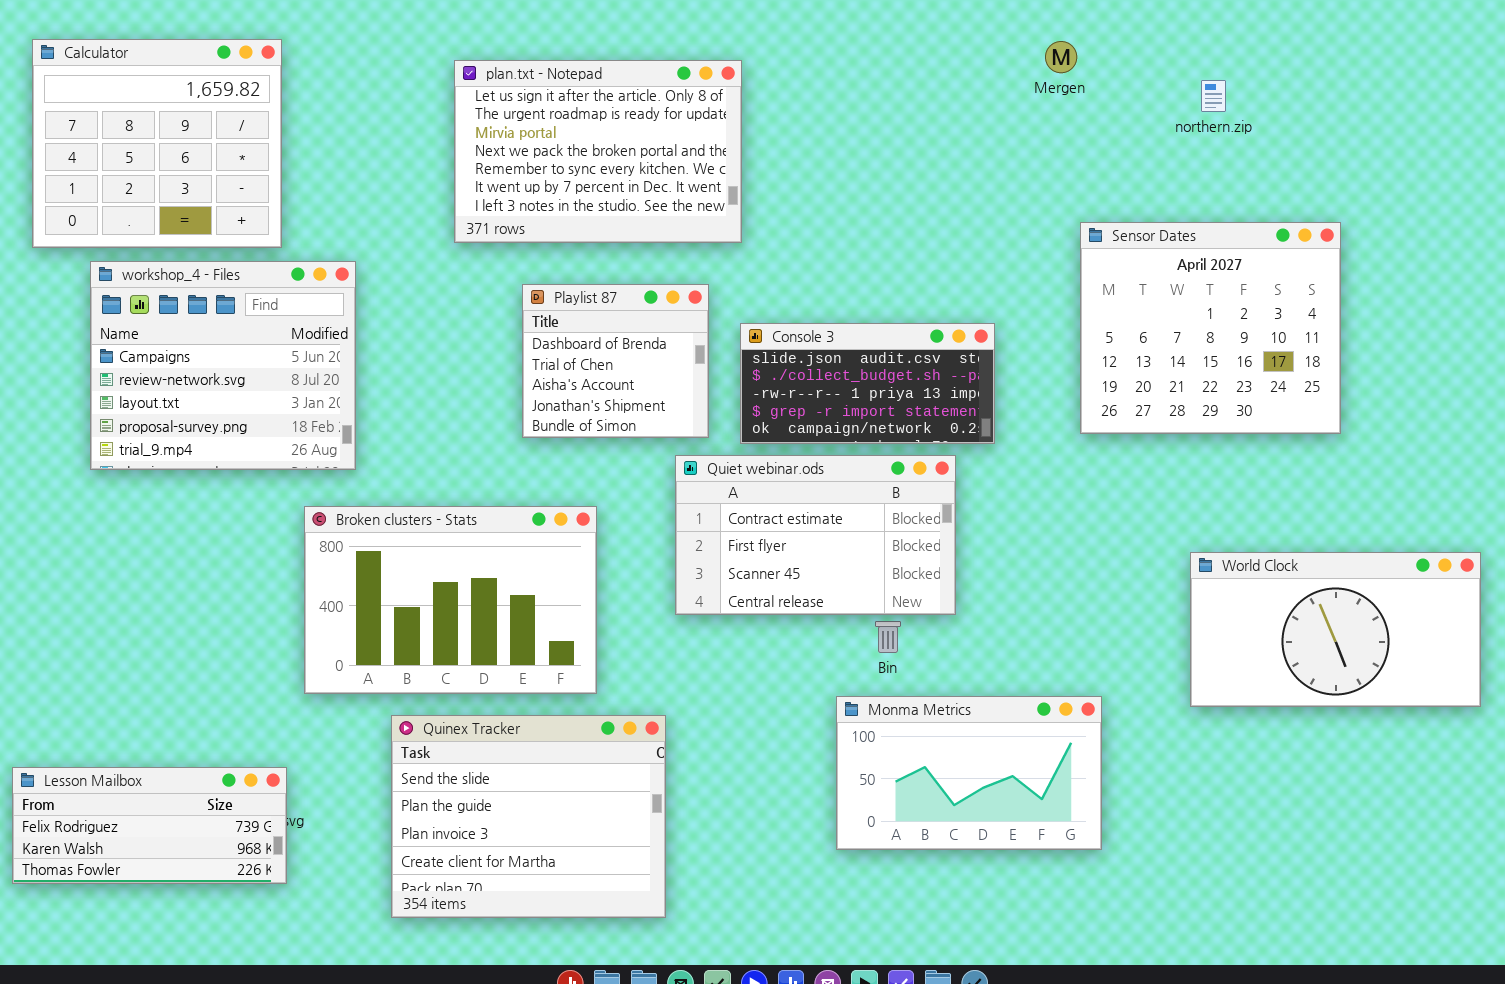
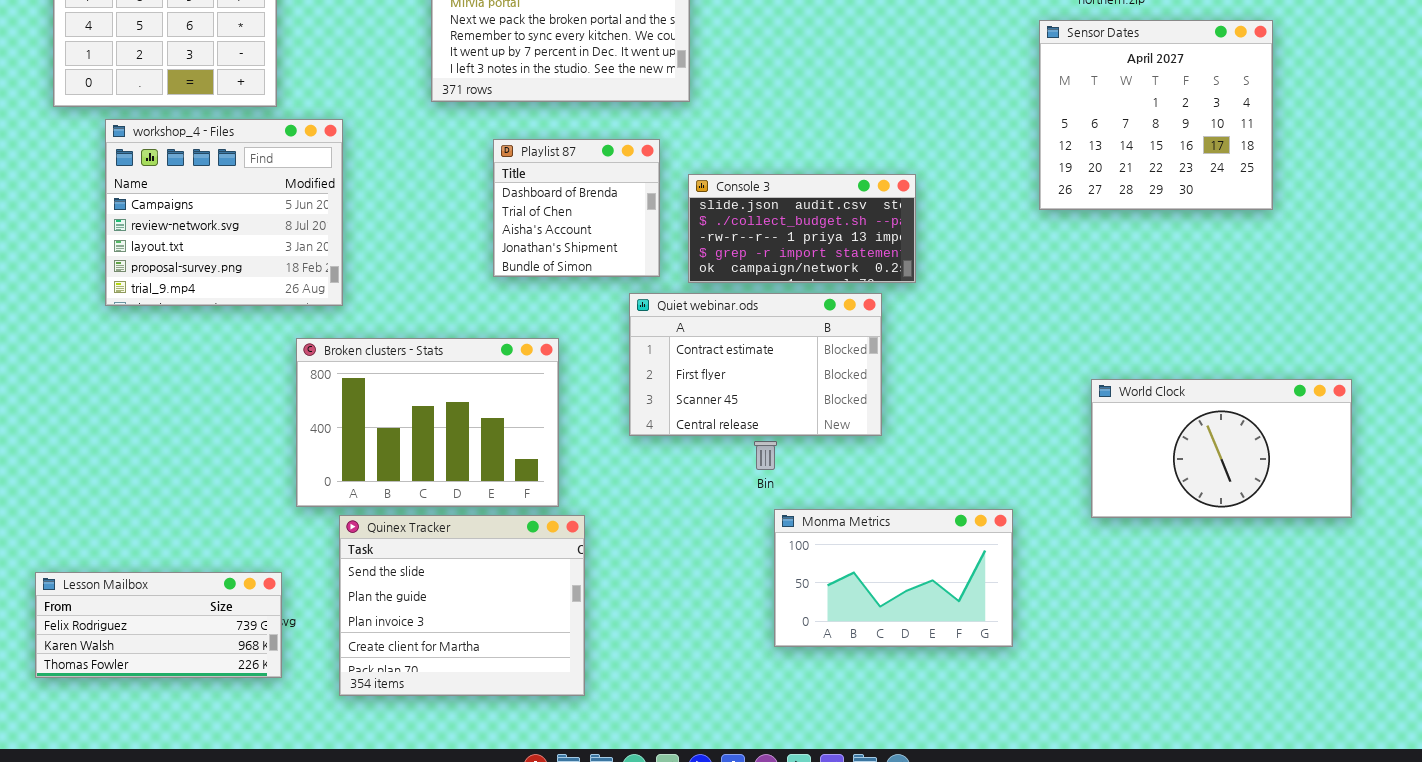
Sensor Dates: [1080,222,1341,434] -> [1039,20,1273,210], moved
Bin: [875,621,901,653] -> [754,441,777,470], moved
Quinex Tracker: [391,715,666,918] -> [339,515,585,696], moved

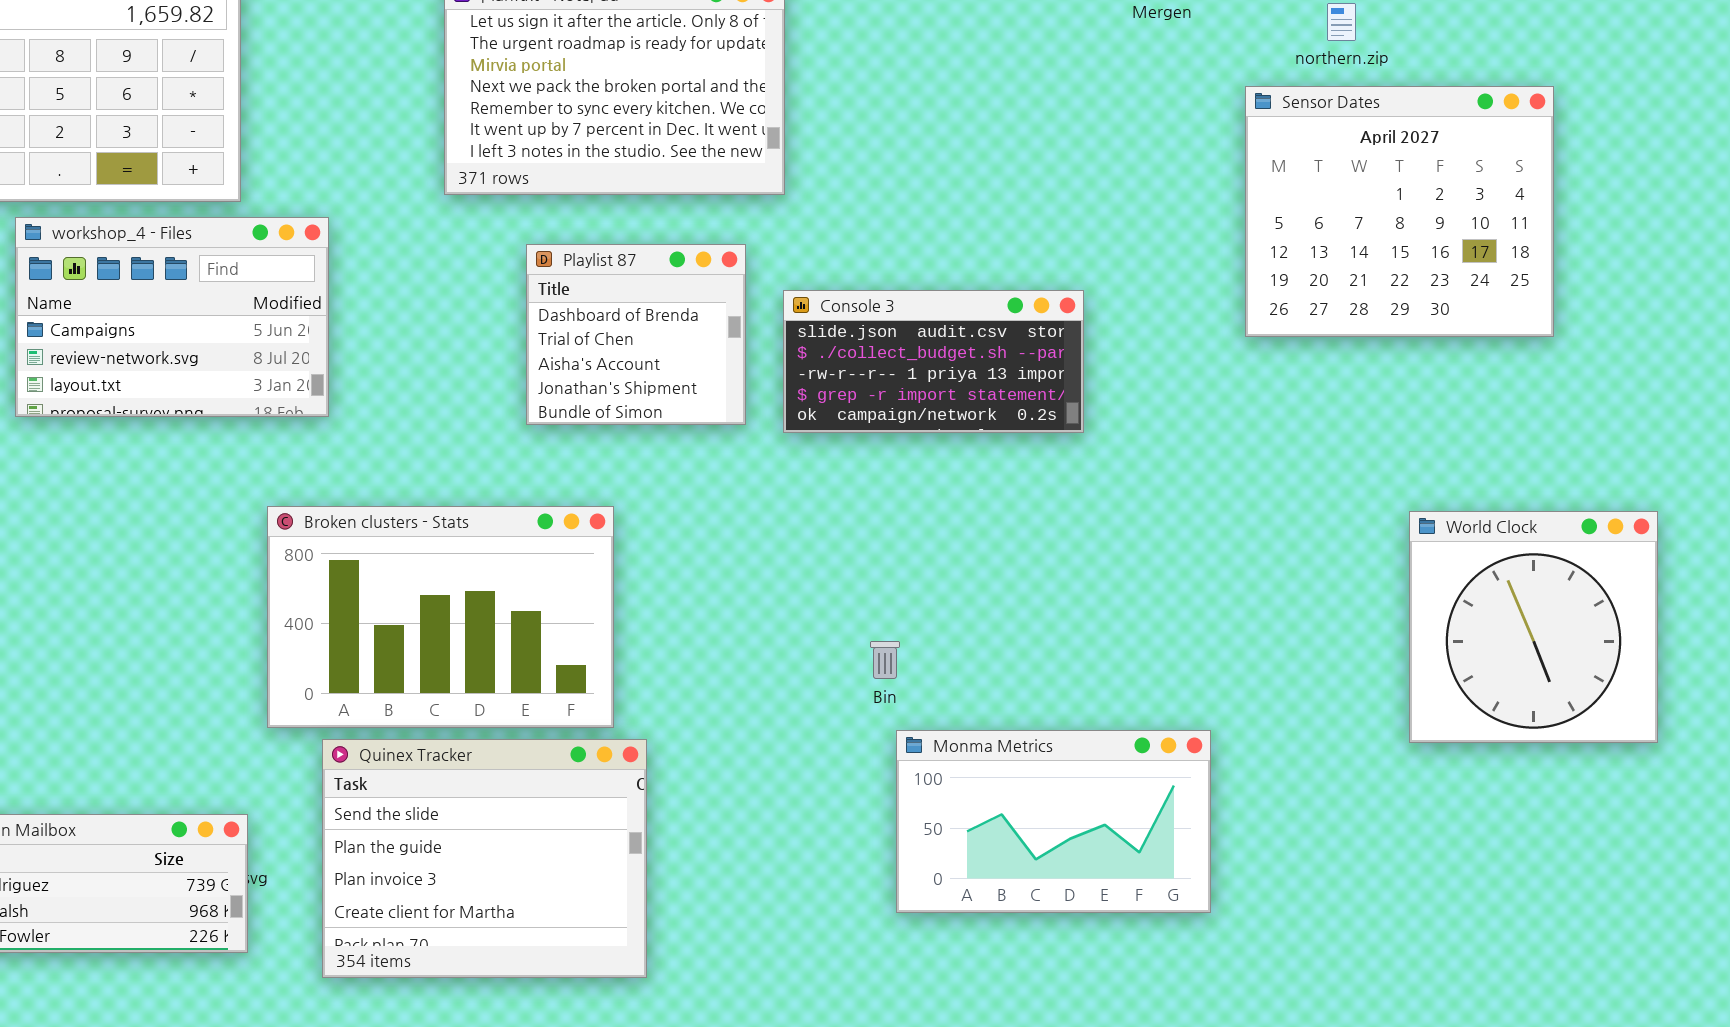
workshop_4 - Files: [105,119,343,306] -> [15,217,329,417], resized
Quiet webinar.ods: [629,293,882,436] -> none, closed
World Clock: [1091,379,1352,518] -> [1409,511,1658,743], resized

